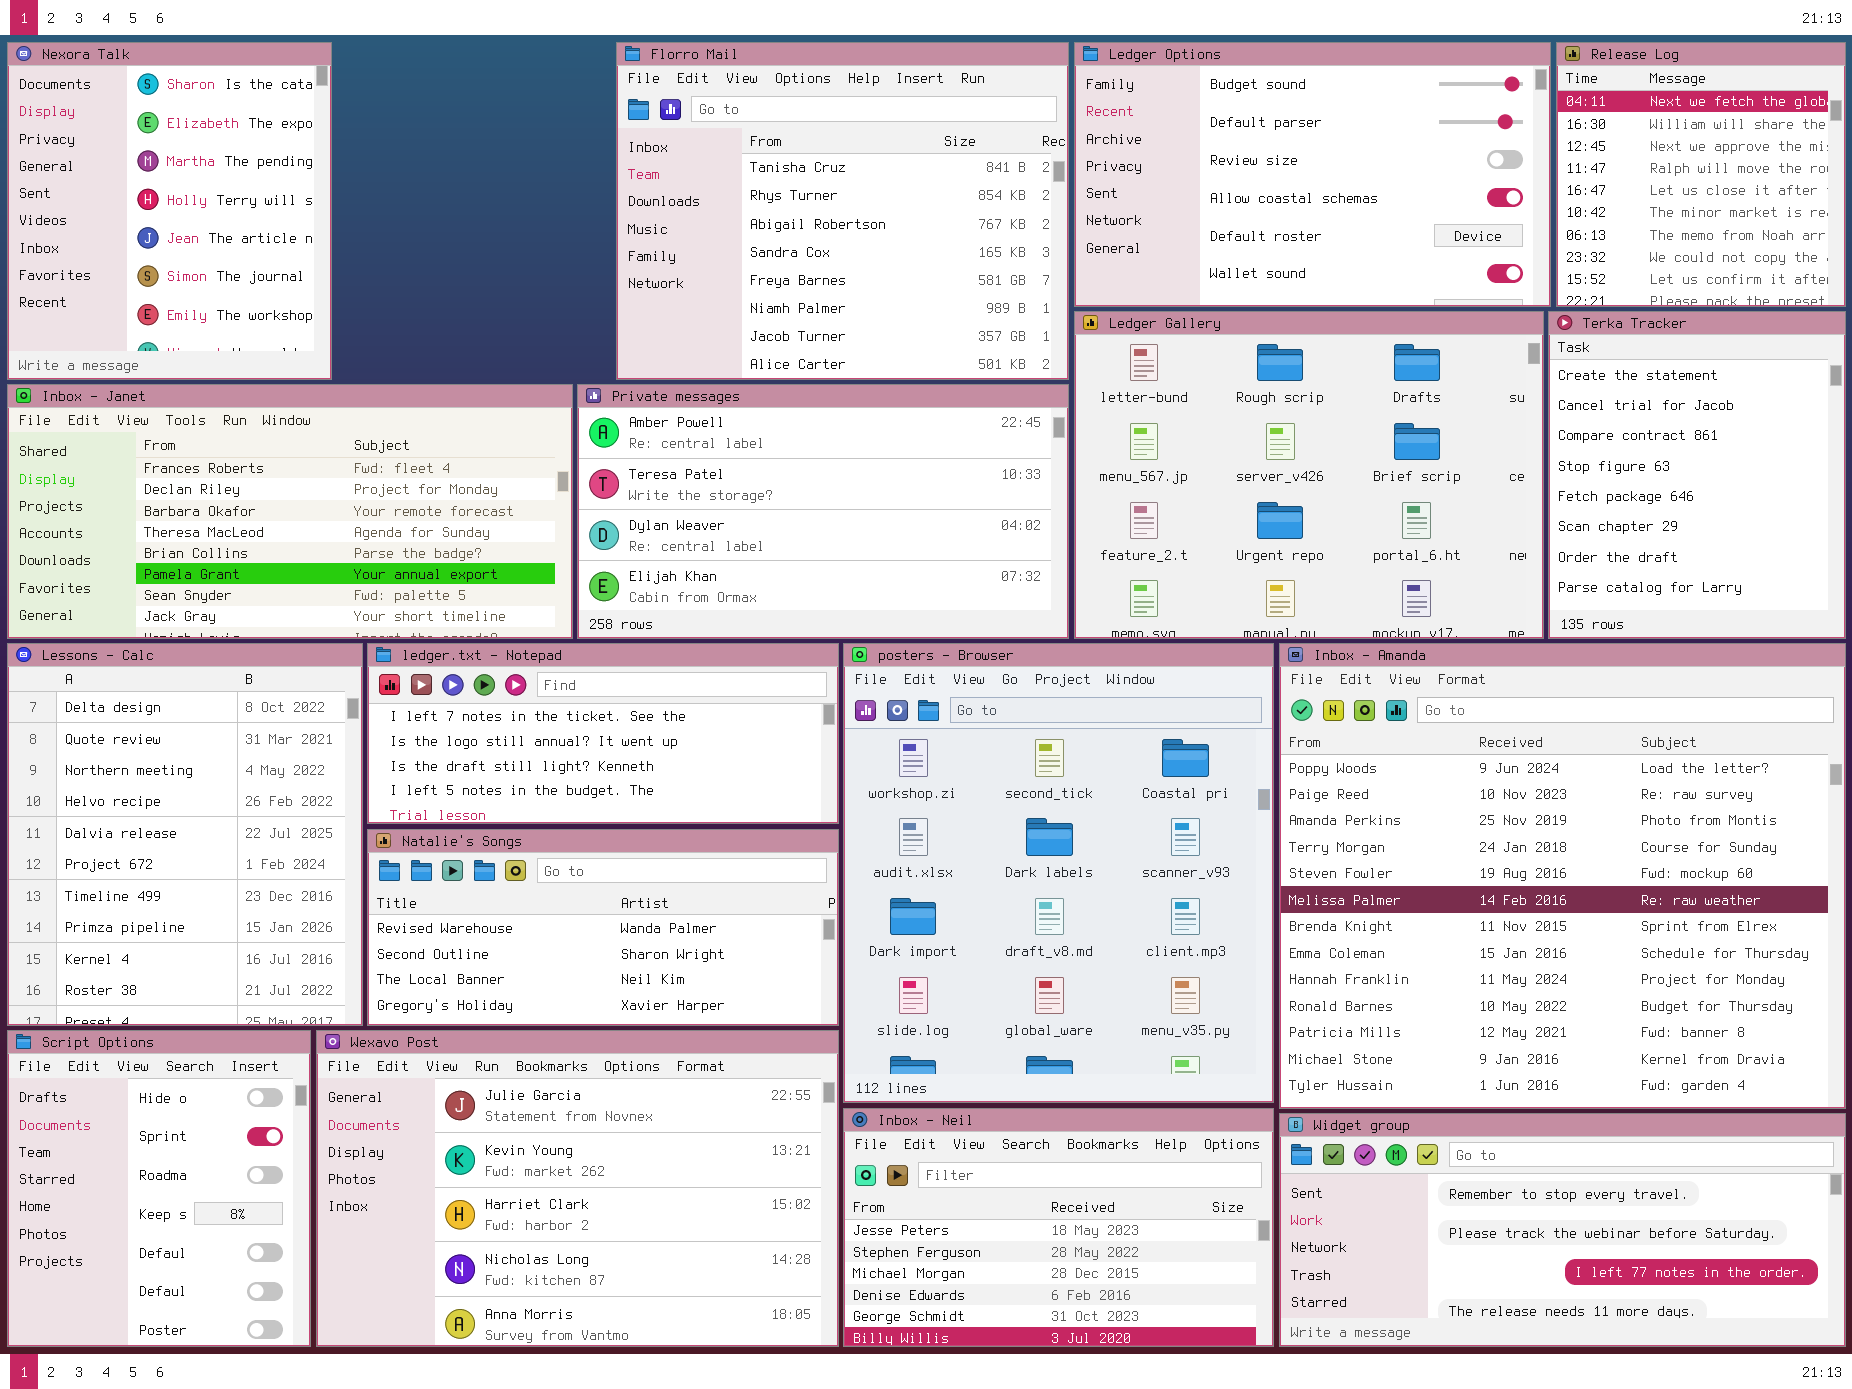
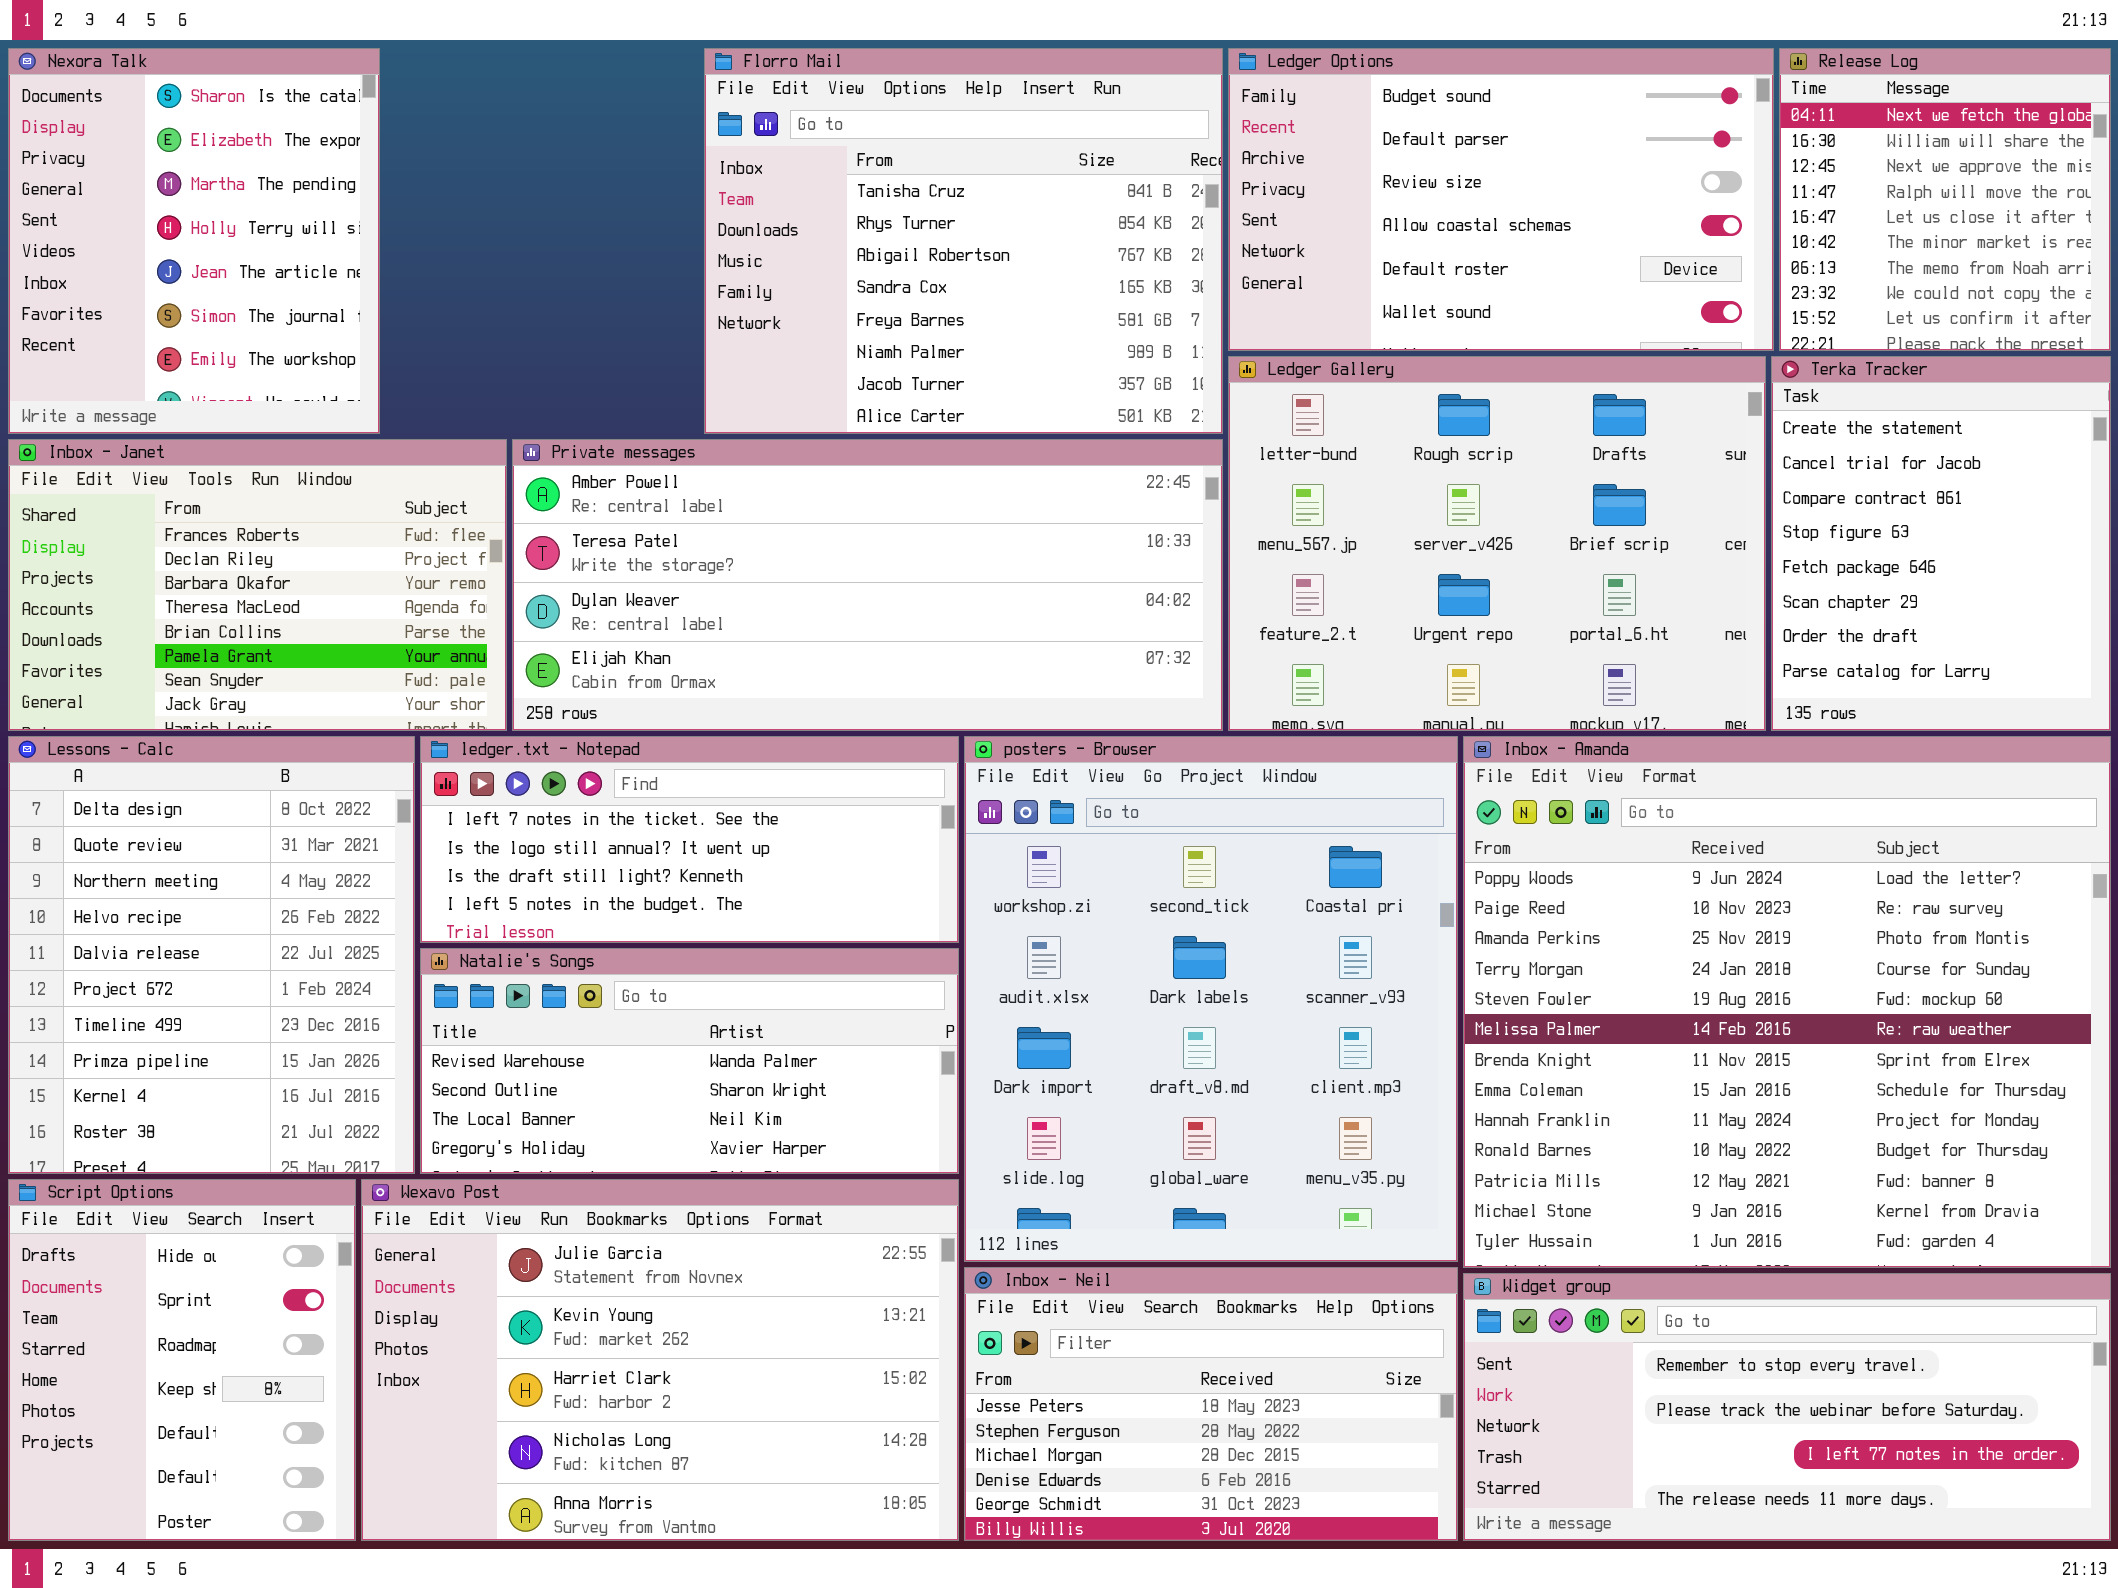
Inbox - Janet: [7,384,573,639] -> [8,439,507,731], resized
Private messages: [577,384,1069,639] -> [512,439,1223,731], resized

